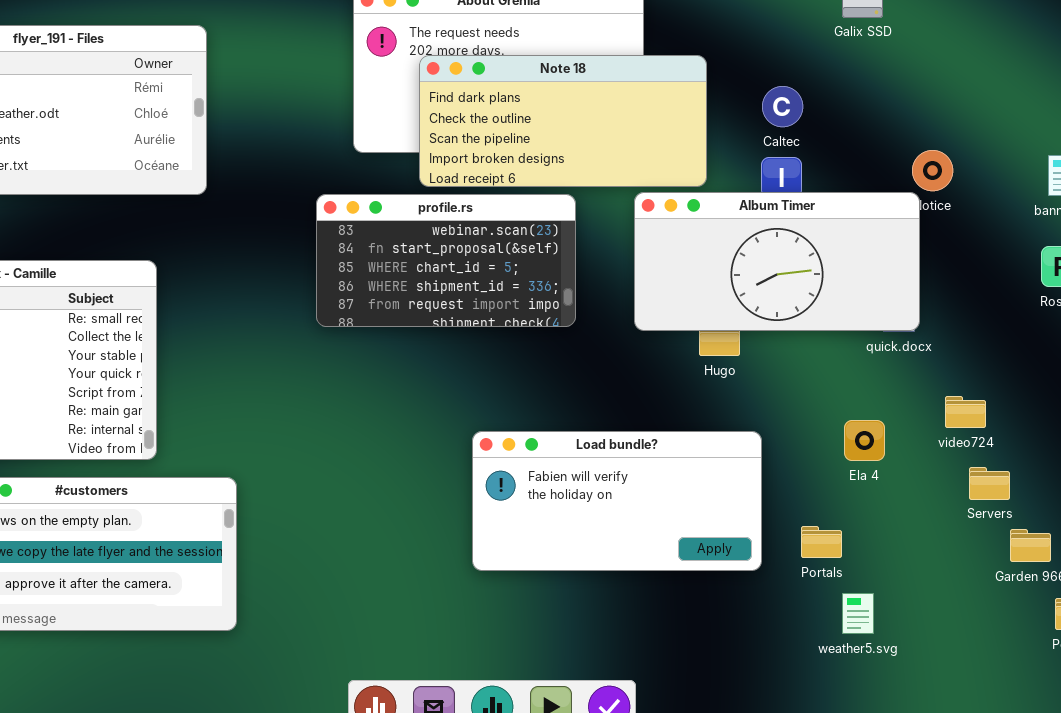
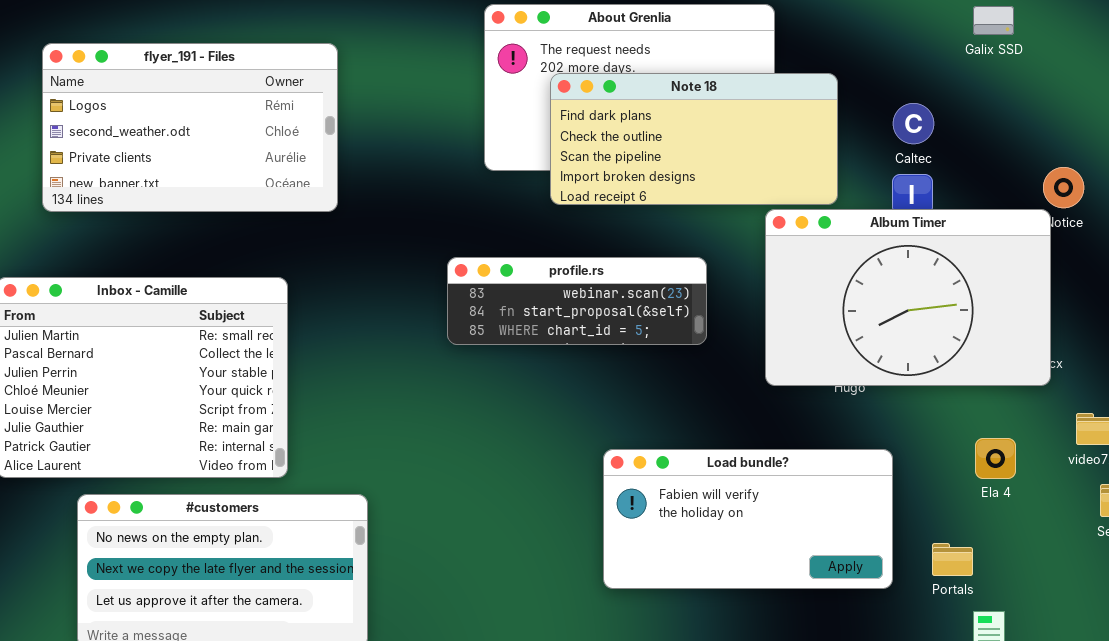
Album Timer: [634,192,920,331] -> [765,209,1051,386], resized
profile.rs: [316,194,576,327] -> [447,257,707,345], resized

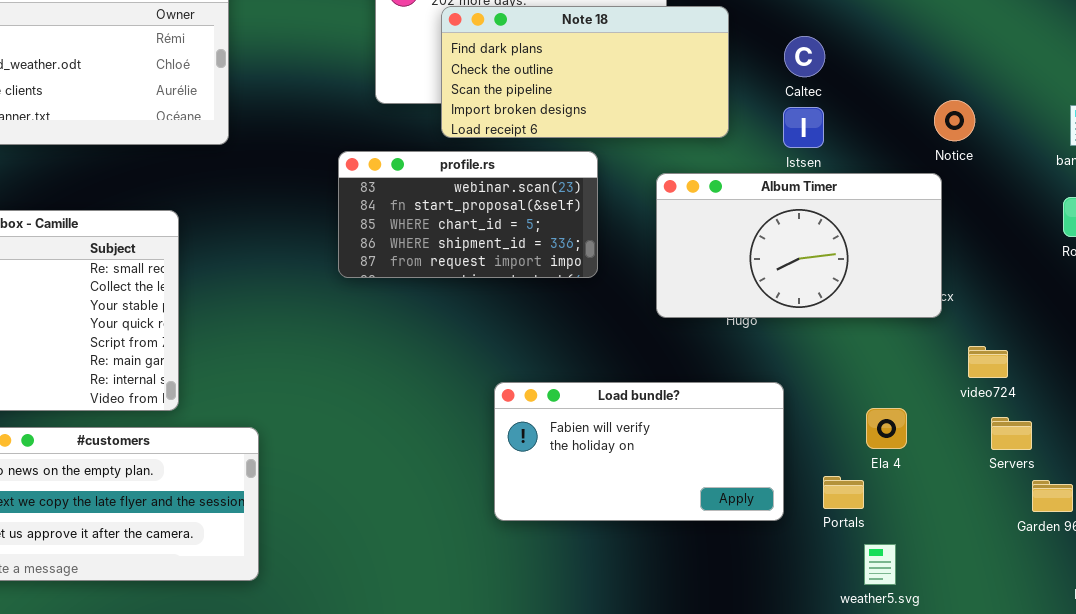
Album Timer: [765,209,1051,386] -> [656,173,942,318], resized
profile.rs: [447,257,707,345] -> [338,151,598,278], resized
Ela 4: [975,438,1016,479] -> [866,408,907,449], moved

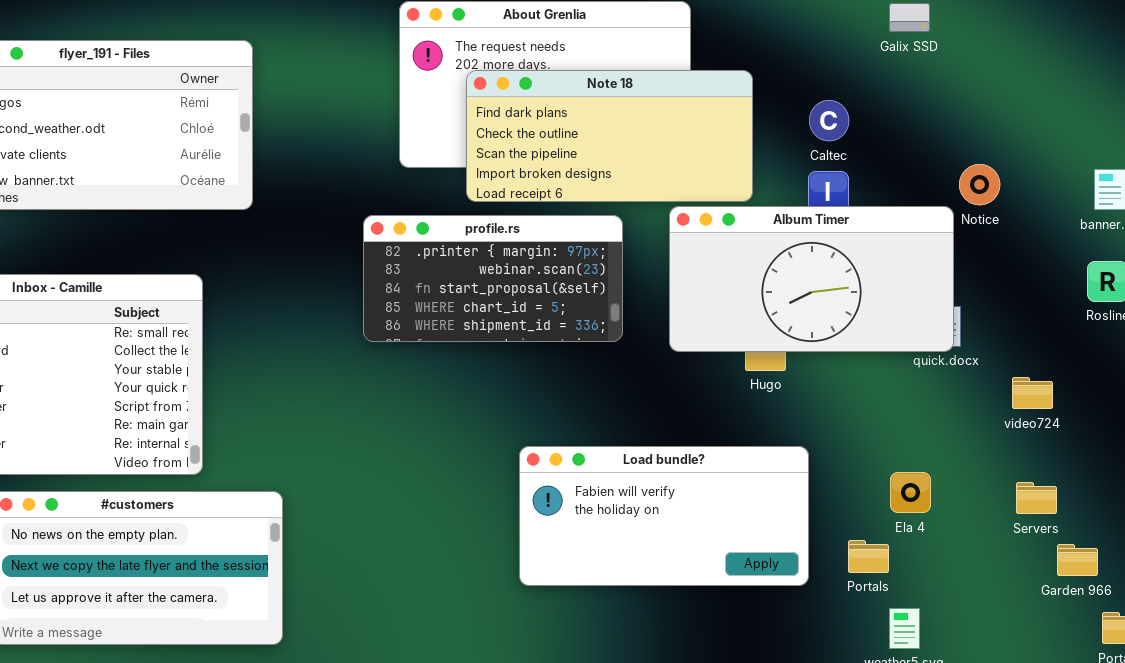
profile.rs: [338,151,598,278] -> [363,215,623,342], scrolled up 1 row
Album Timer: [656,173,942,318] -> [669,206,954,352], moved
video724: [968,346,1008,378] -> [1012,377,1053,409], moved

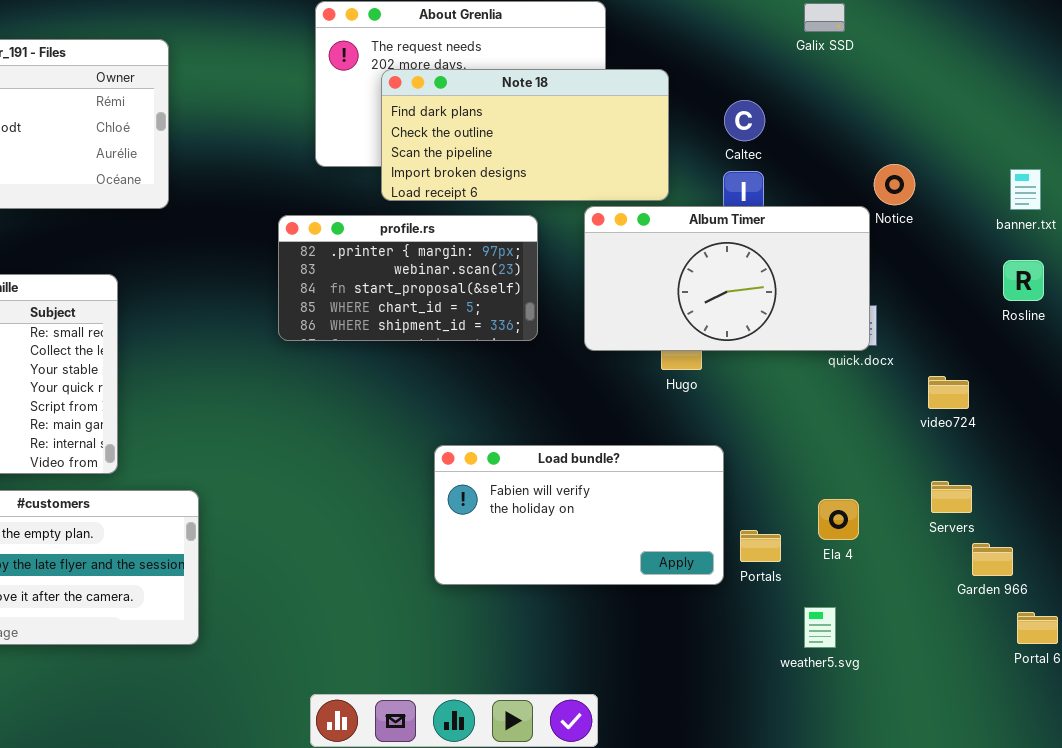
Ela 4: [890,472,931,513] -> [818,499,859,540], moved
Portals: [848,540,889,573] -> [740,530,781,562], moved

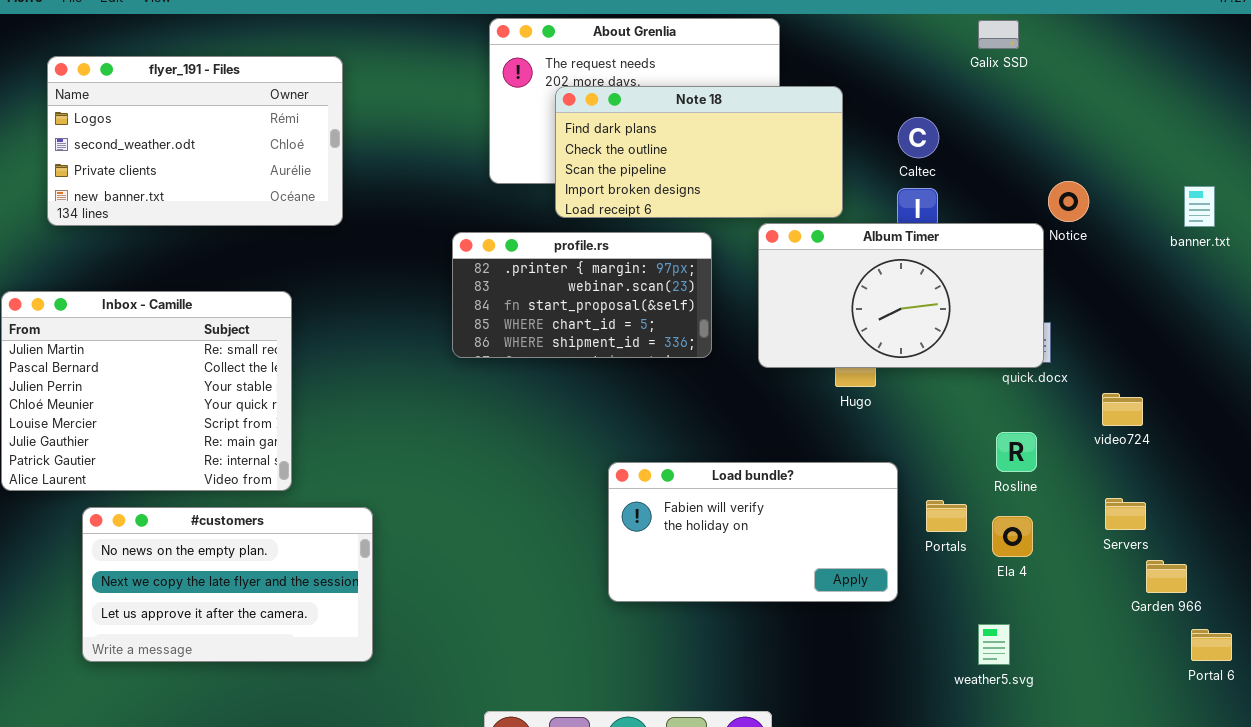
Rosline: [1003,260,1044,301] -> [996,432,1037,472], moved
Portals: [740,530,781,562] -> [926,500,967,532], moved

